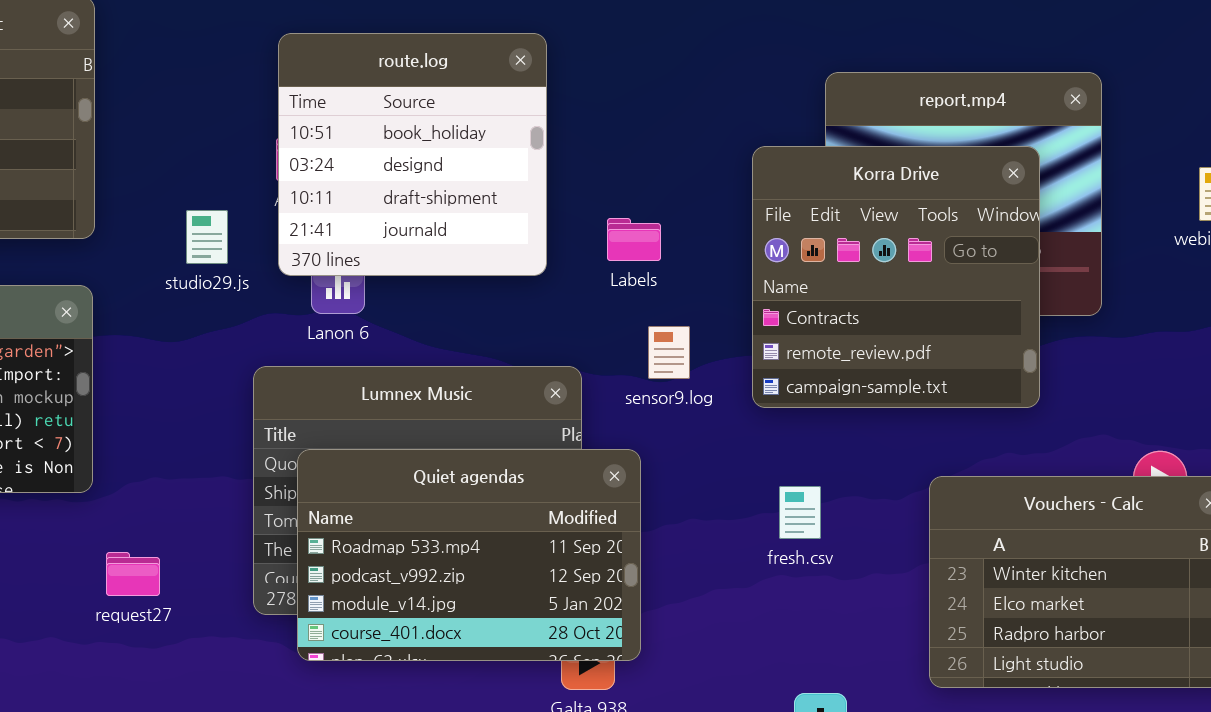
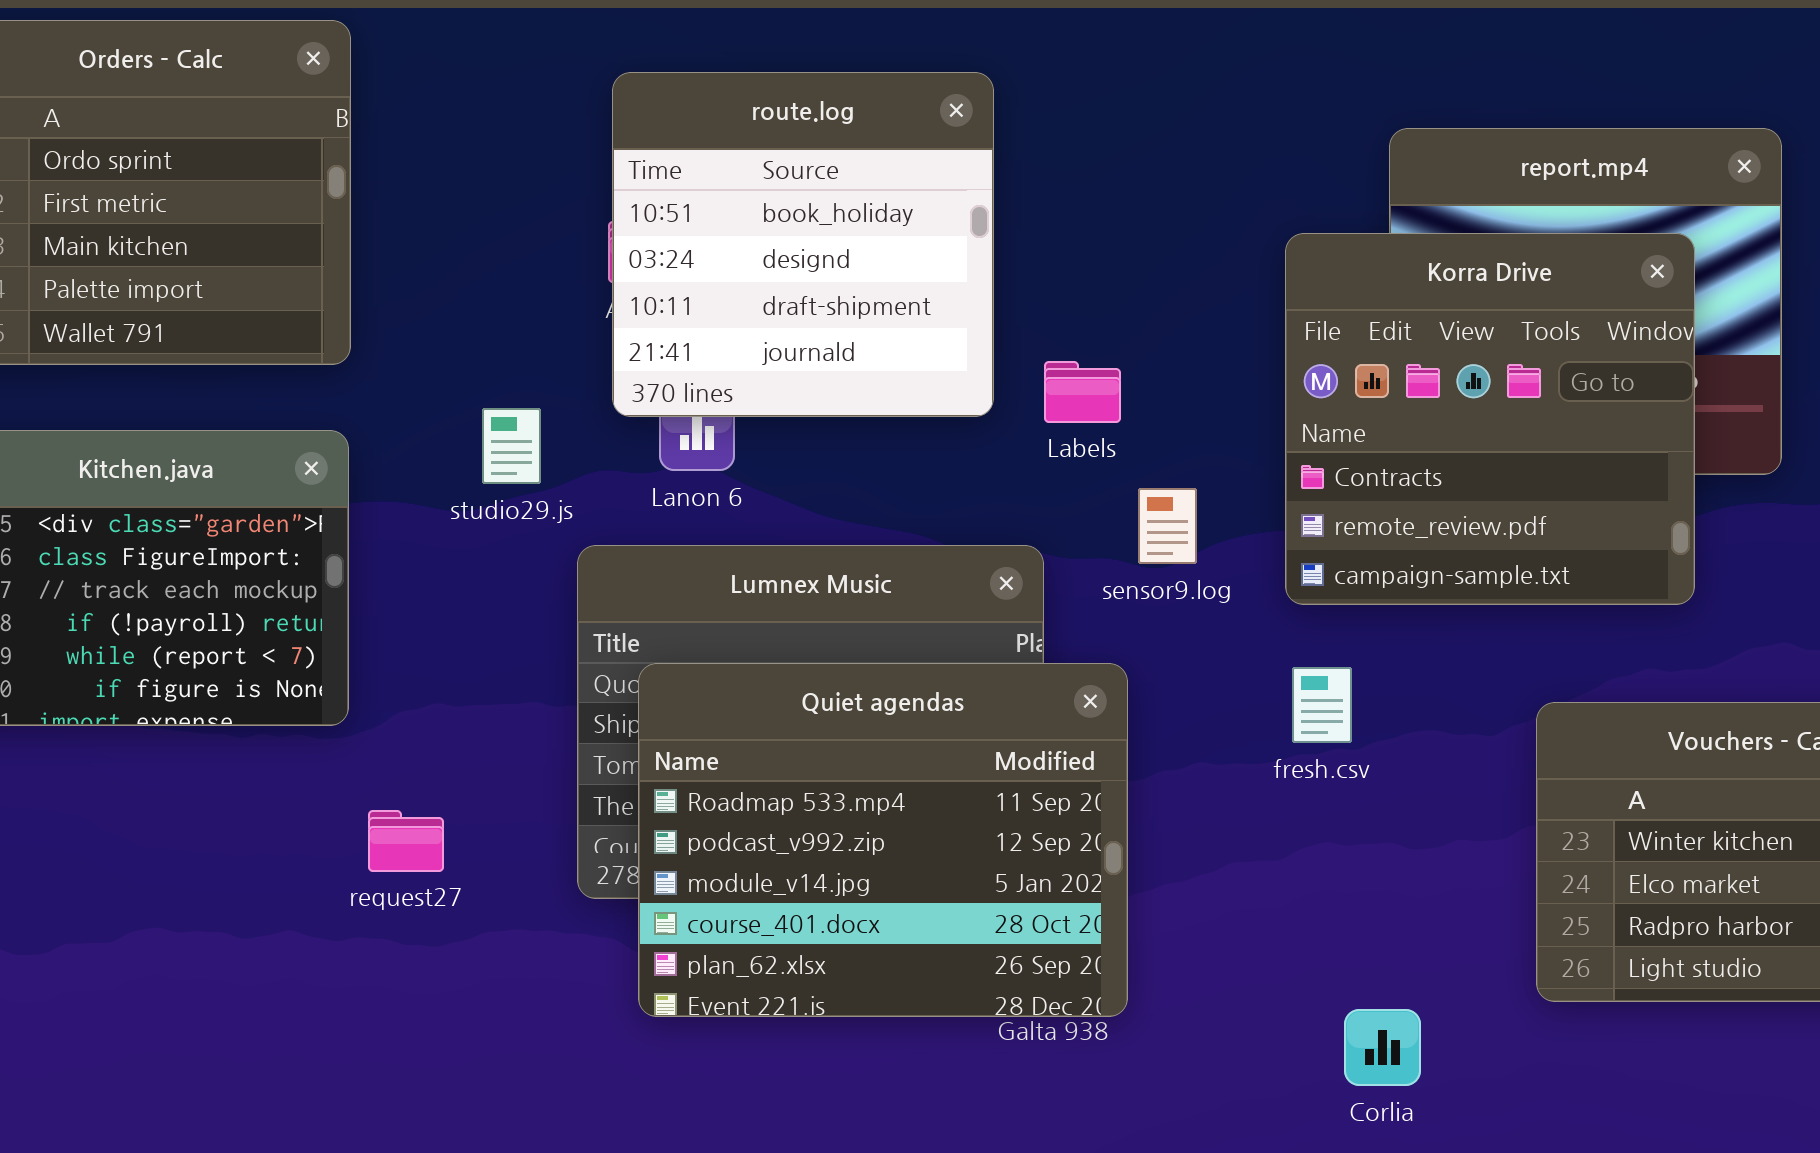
studio29.js: [186,210,228,264] -> [482,408,541,484], moved
Labels: [607,218,661,261] -> [1044,361,1121,423], moved
Quiet agendas: [297,449,641,661] -> [638,663,1128,1017], resized
fresh.csv: [779,486,821,539] -> [1292,667,1352,743], moved

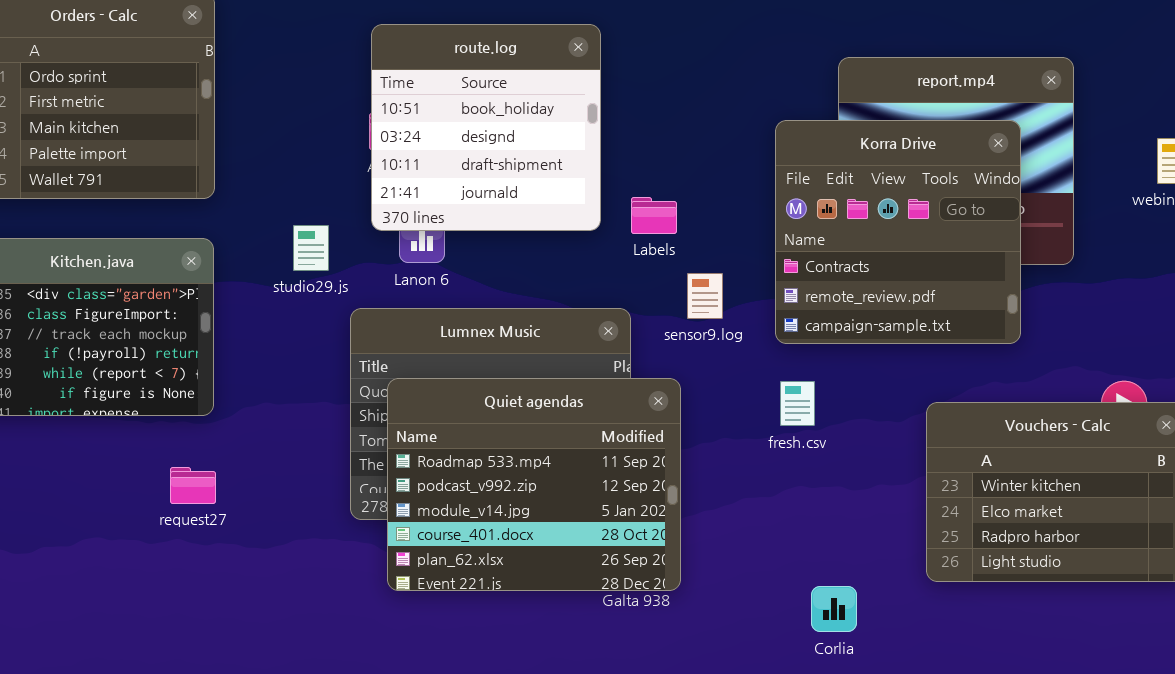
request27: [368,810,444,872] -> [170,467,216,504], moved

